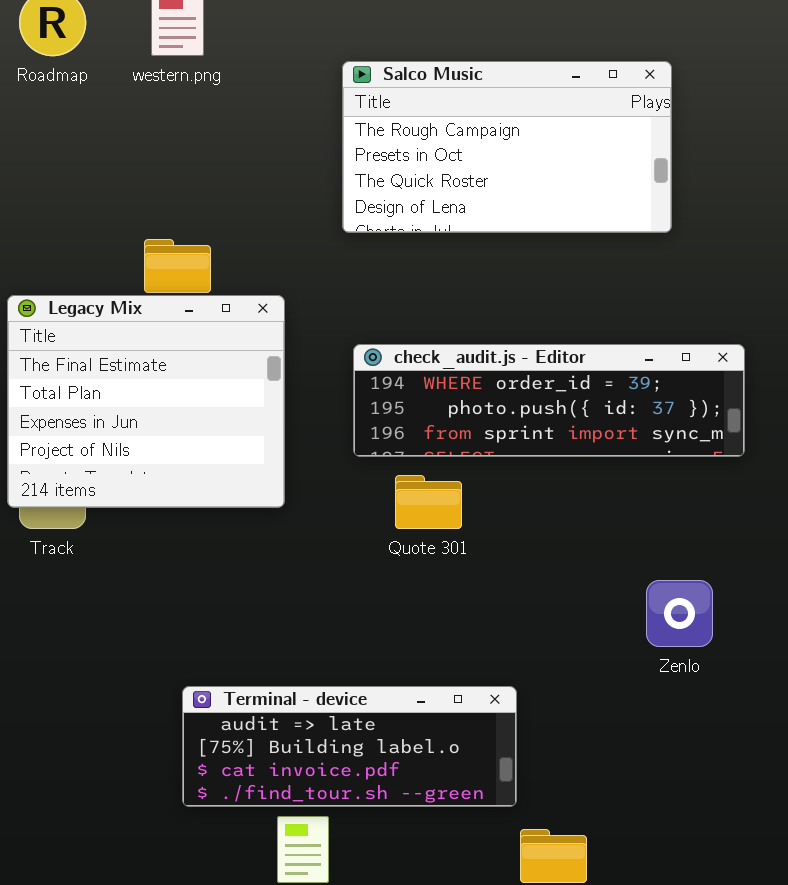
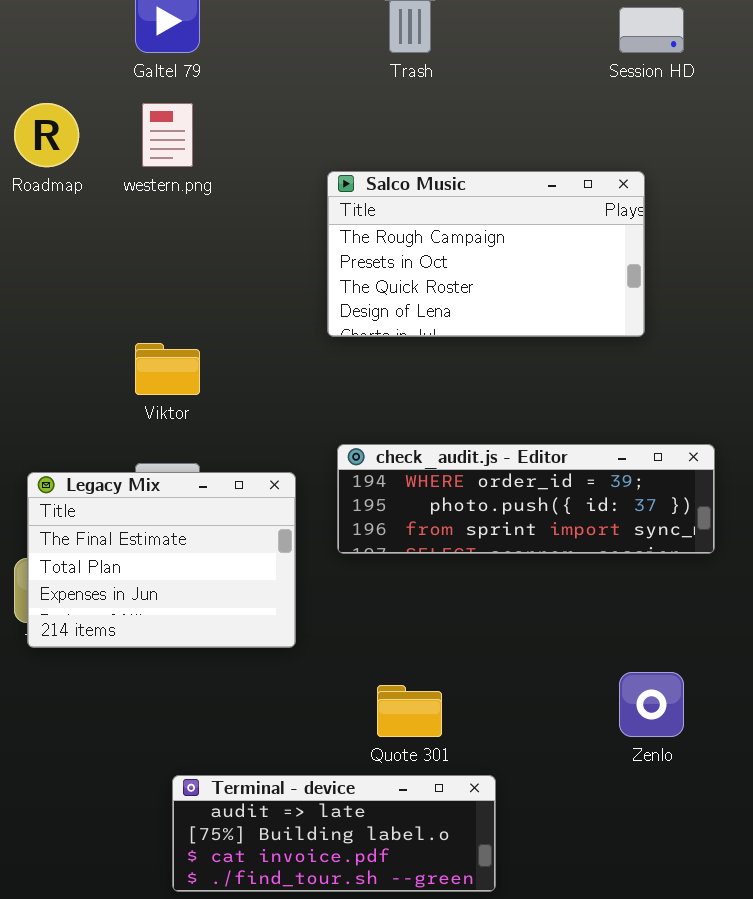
Legacy Mix: [7,295,285,508] -> [27,472,296,648], moved, resized
Quote 301: [395,475,462,529] -> [377,685,442,737], moved

